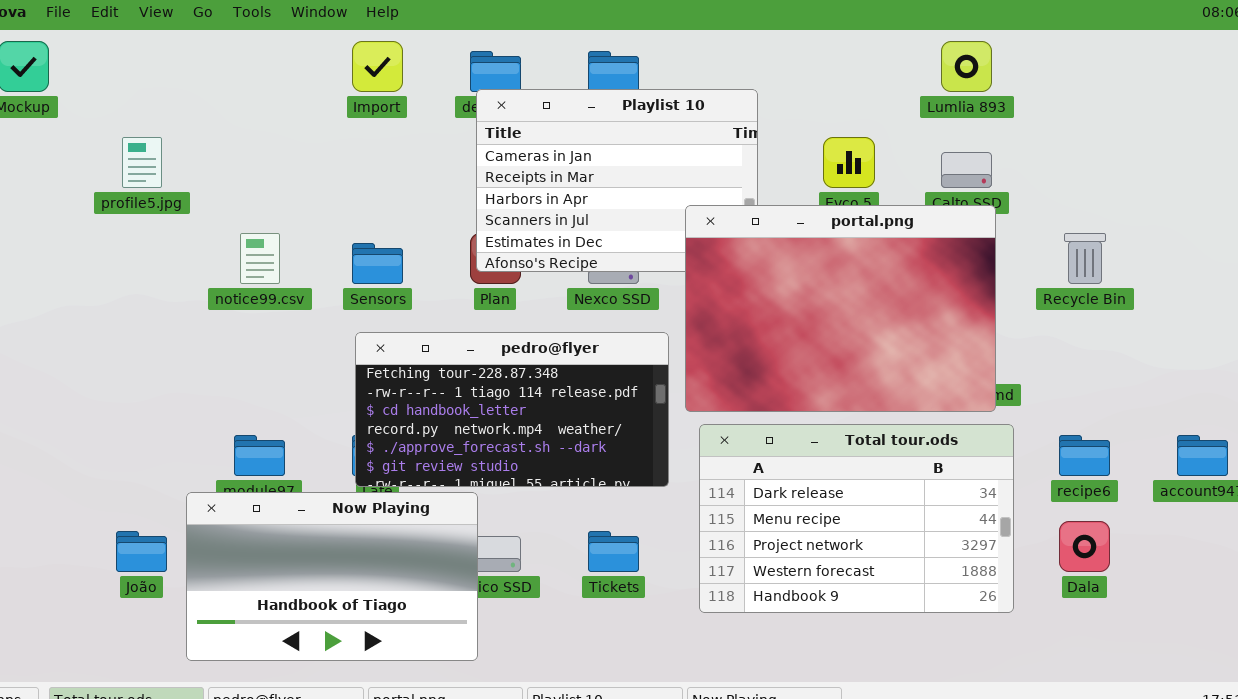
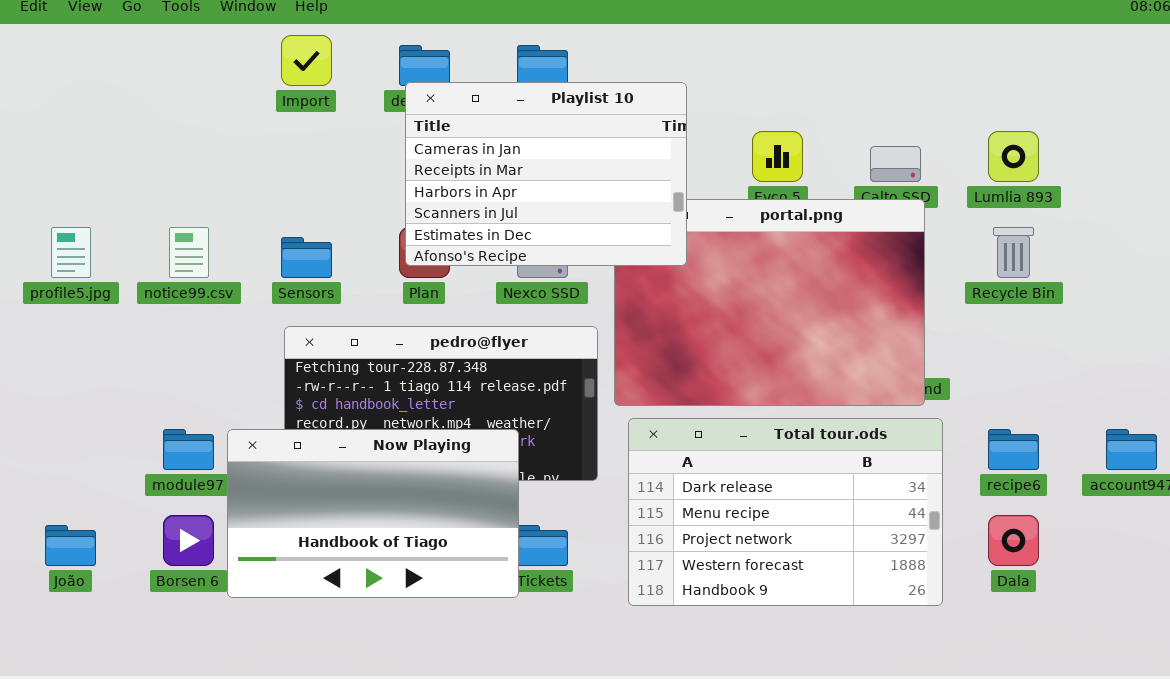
Lumlia 893: [941,41,992,92] -> [988,131,1039,182], moved
Playlist 10: [476,89,758,272] -> [405,82,687,266], raised
profile5.jpg: [122,137,162,188] -> [51,227,91,278], moved
Now Playing: [186,492,478,661] -> [227,429,519,598], moved

